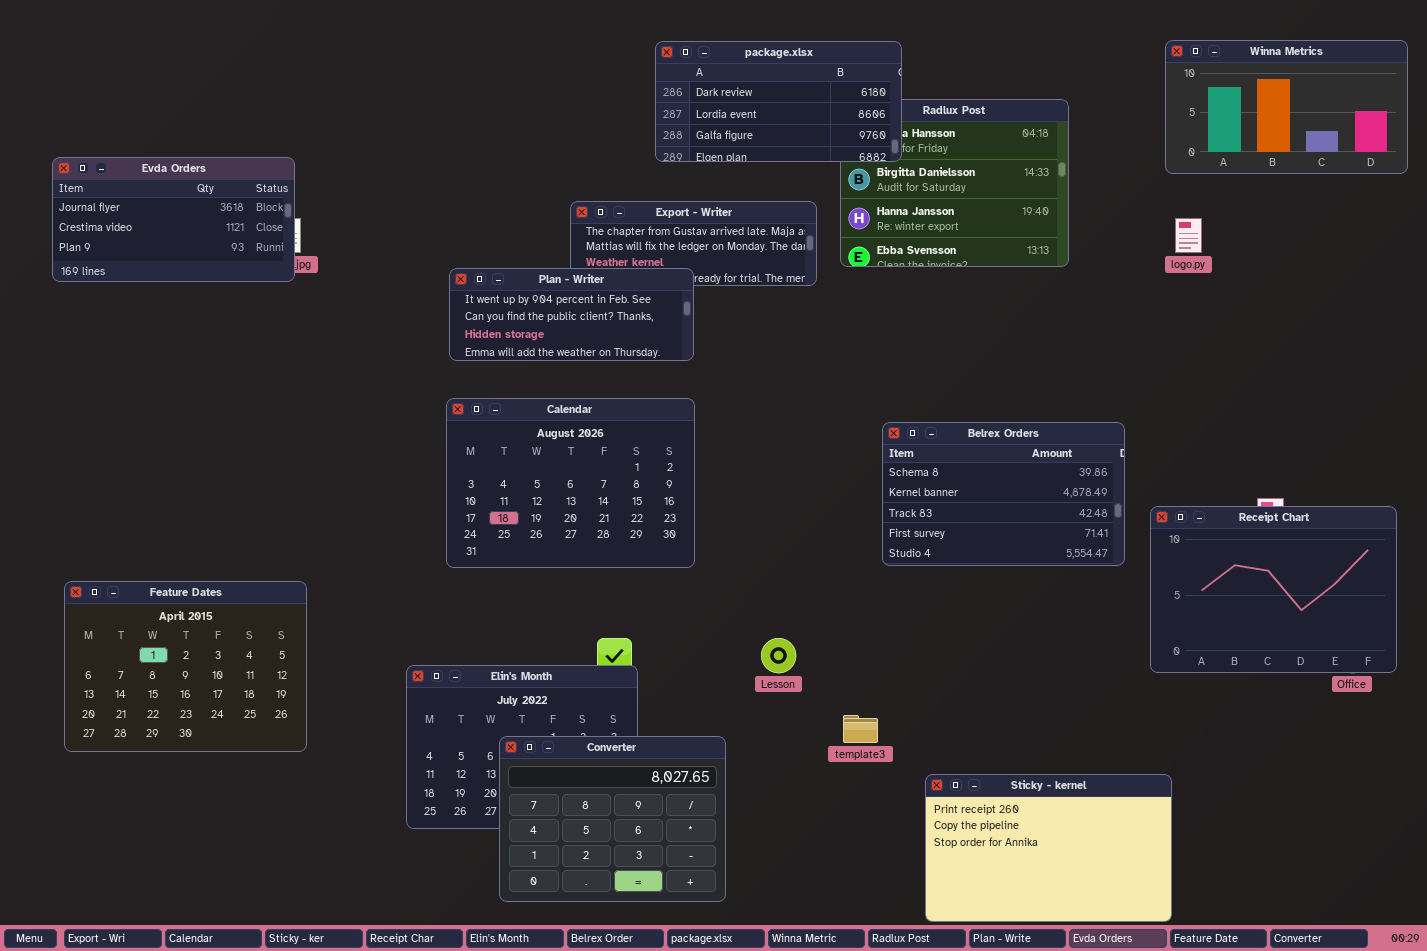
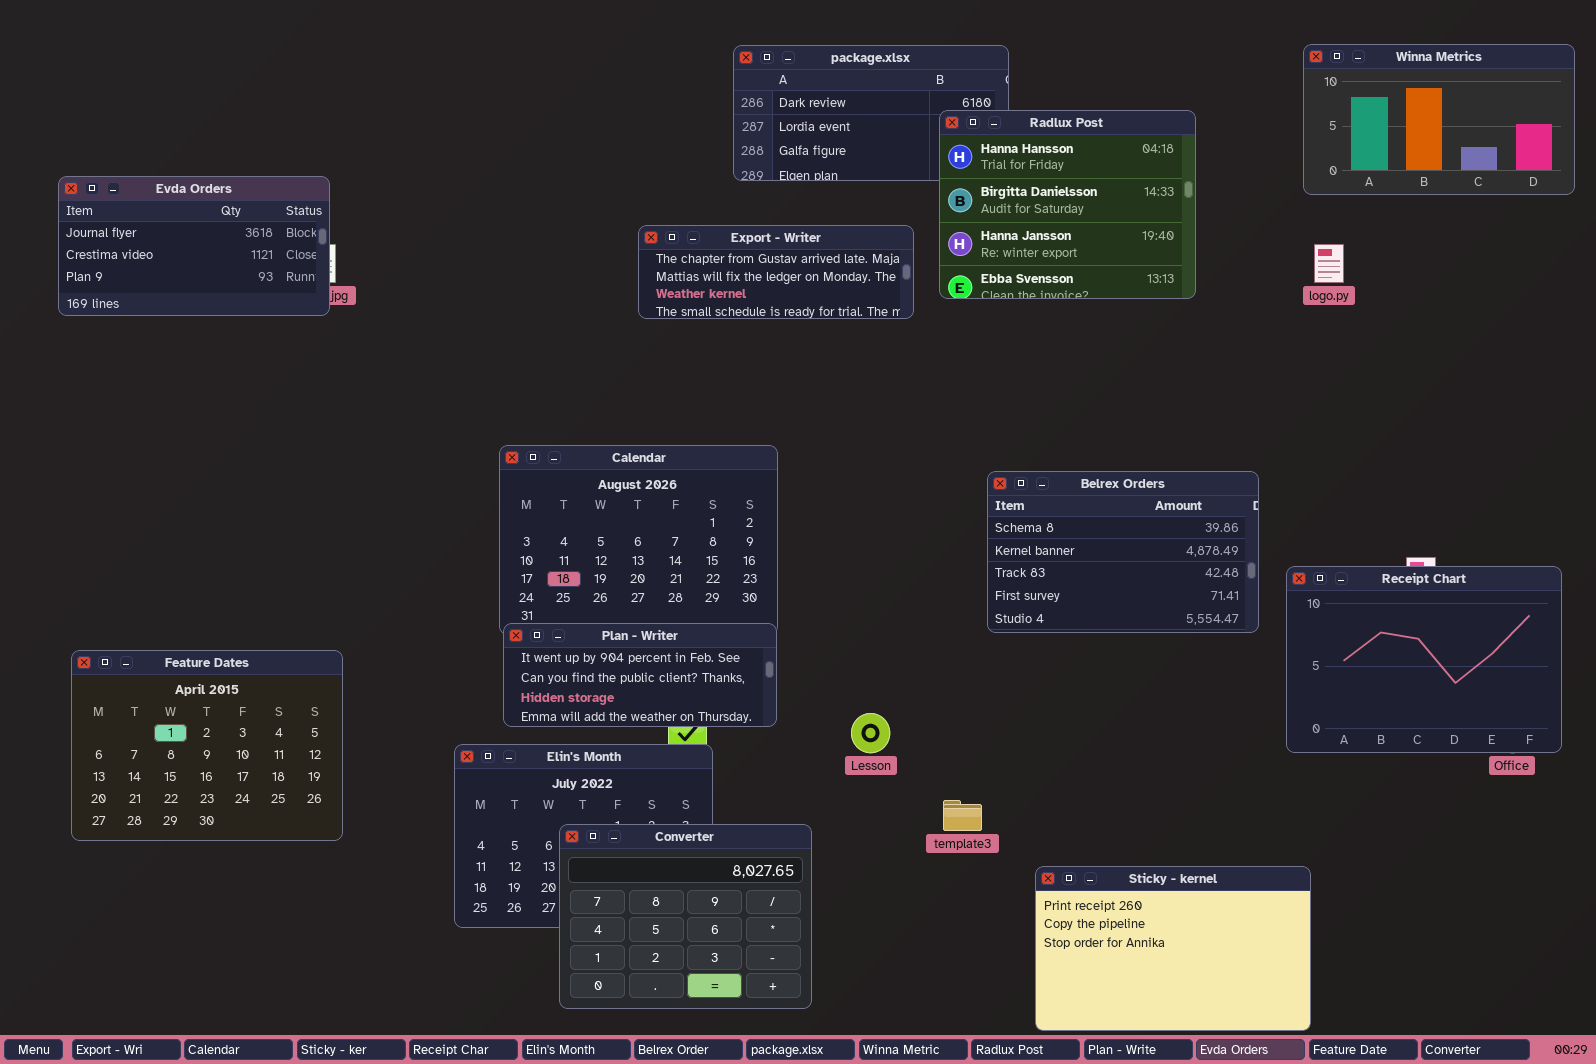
Radlux Post: [840,99,1069,267] -> [939,110,1196,299], raised
Plan - Writer: [449,268,694,361] -> [503,623,777,727], moved

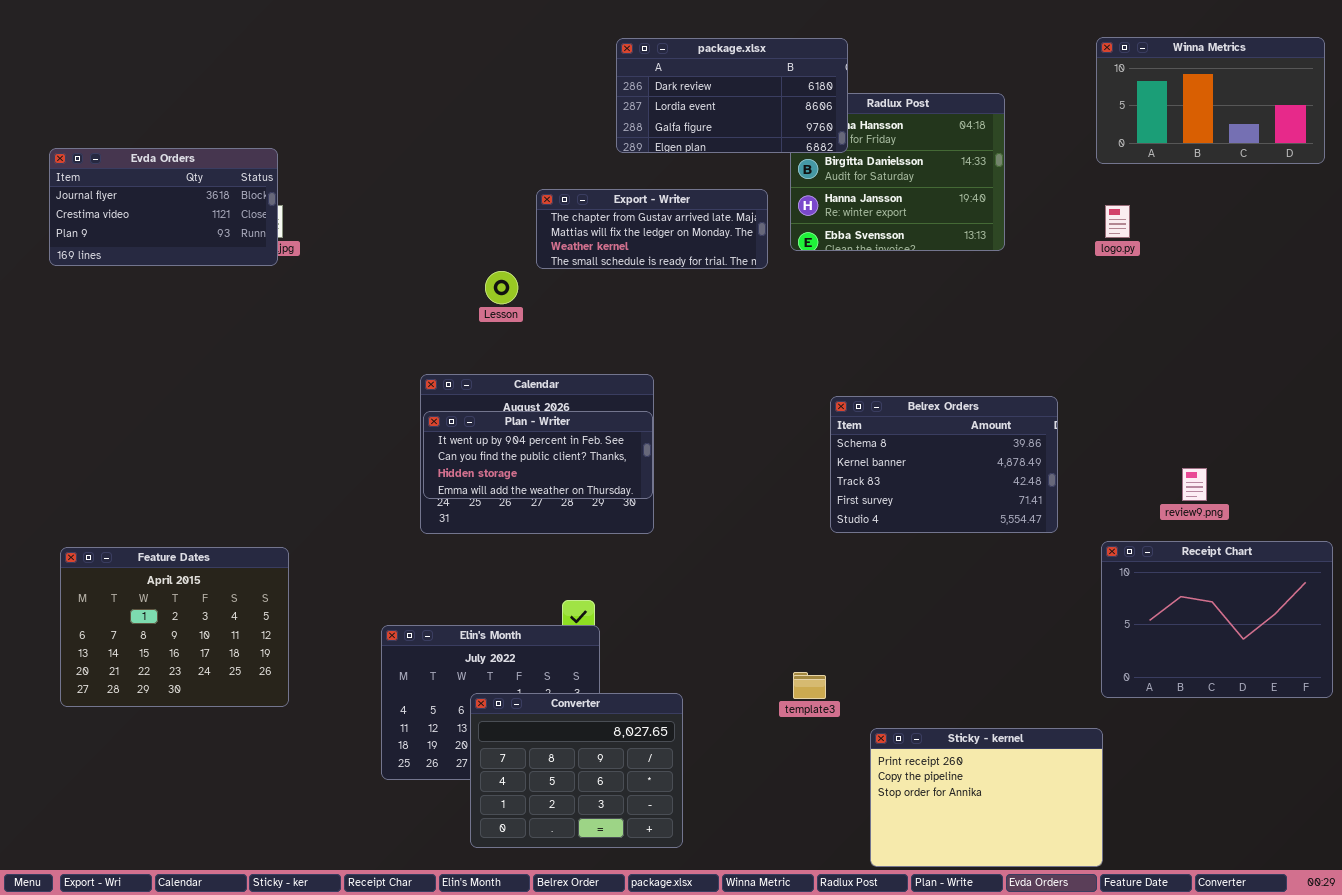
package.xlsx: [733,45,1009,181] -> [616,38,848,153], raised
Receipt Chart: [1286,566,1562,753] -> [1101,541,1333,698], moved
Plan - Writer: [503,623,777,727] -> [423,411,653,499], moved
Lesson: [851,713,890,753] -> [485,271,518,304], moved

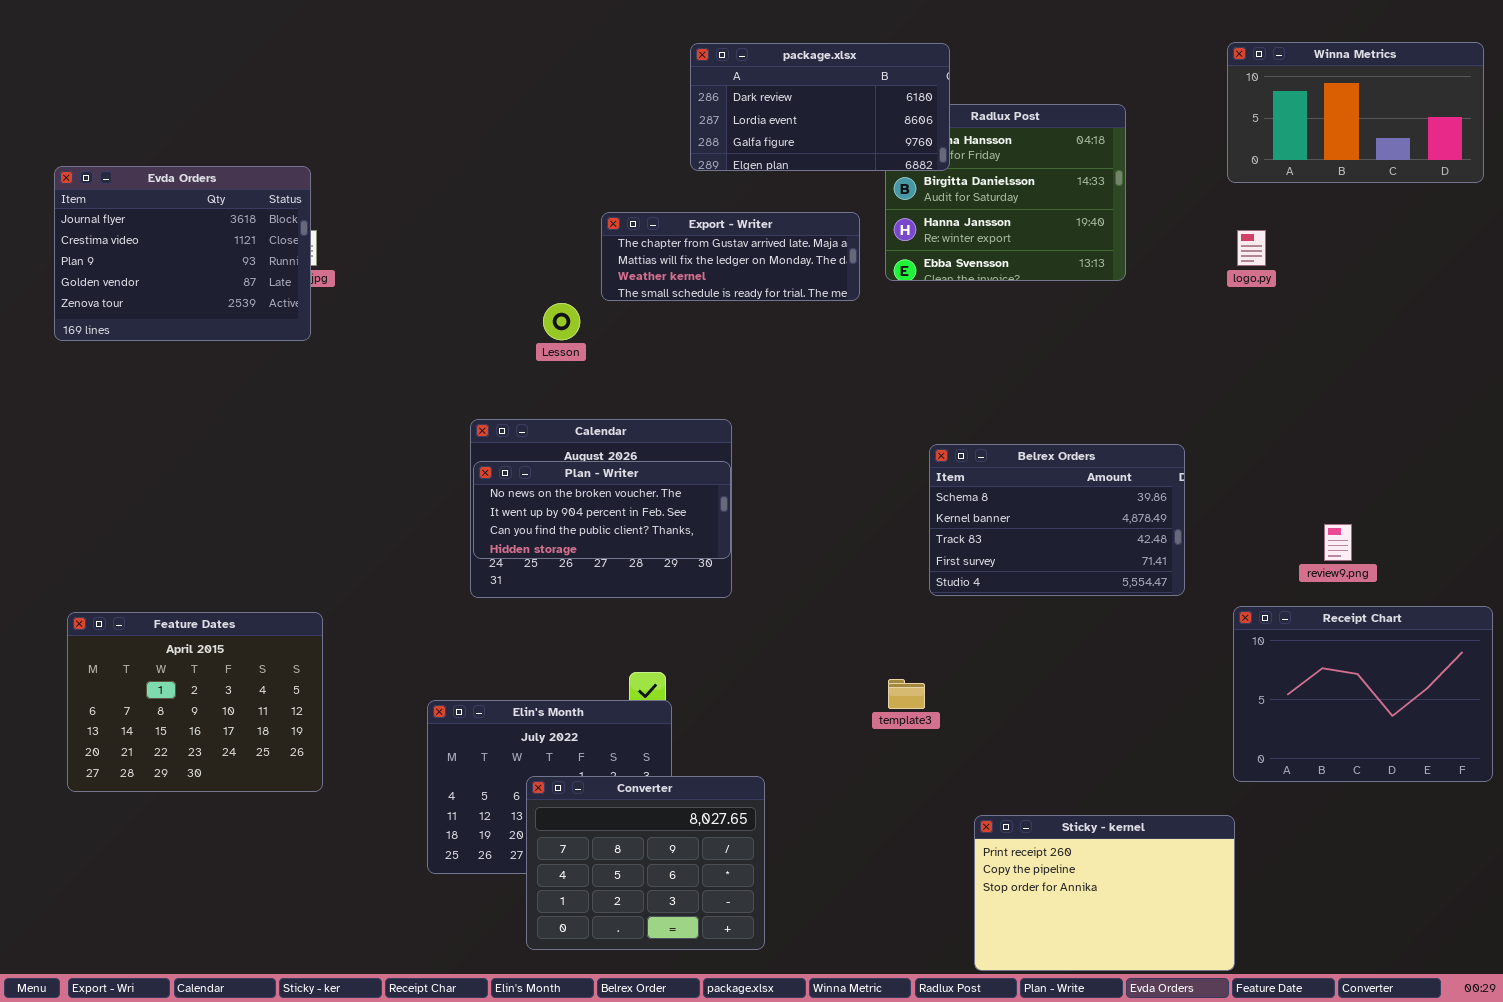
Evda Orders: [49,148,278,266] -> [54,166,311,341], resized
Plan - Writer: [423,411,653,499] -> [473,461,731,559], scrolled up 1 row
template3: [793,672,826,699] -> [888,679,925,709], moved

